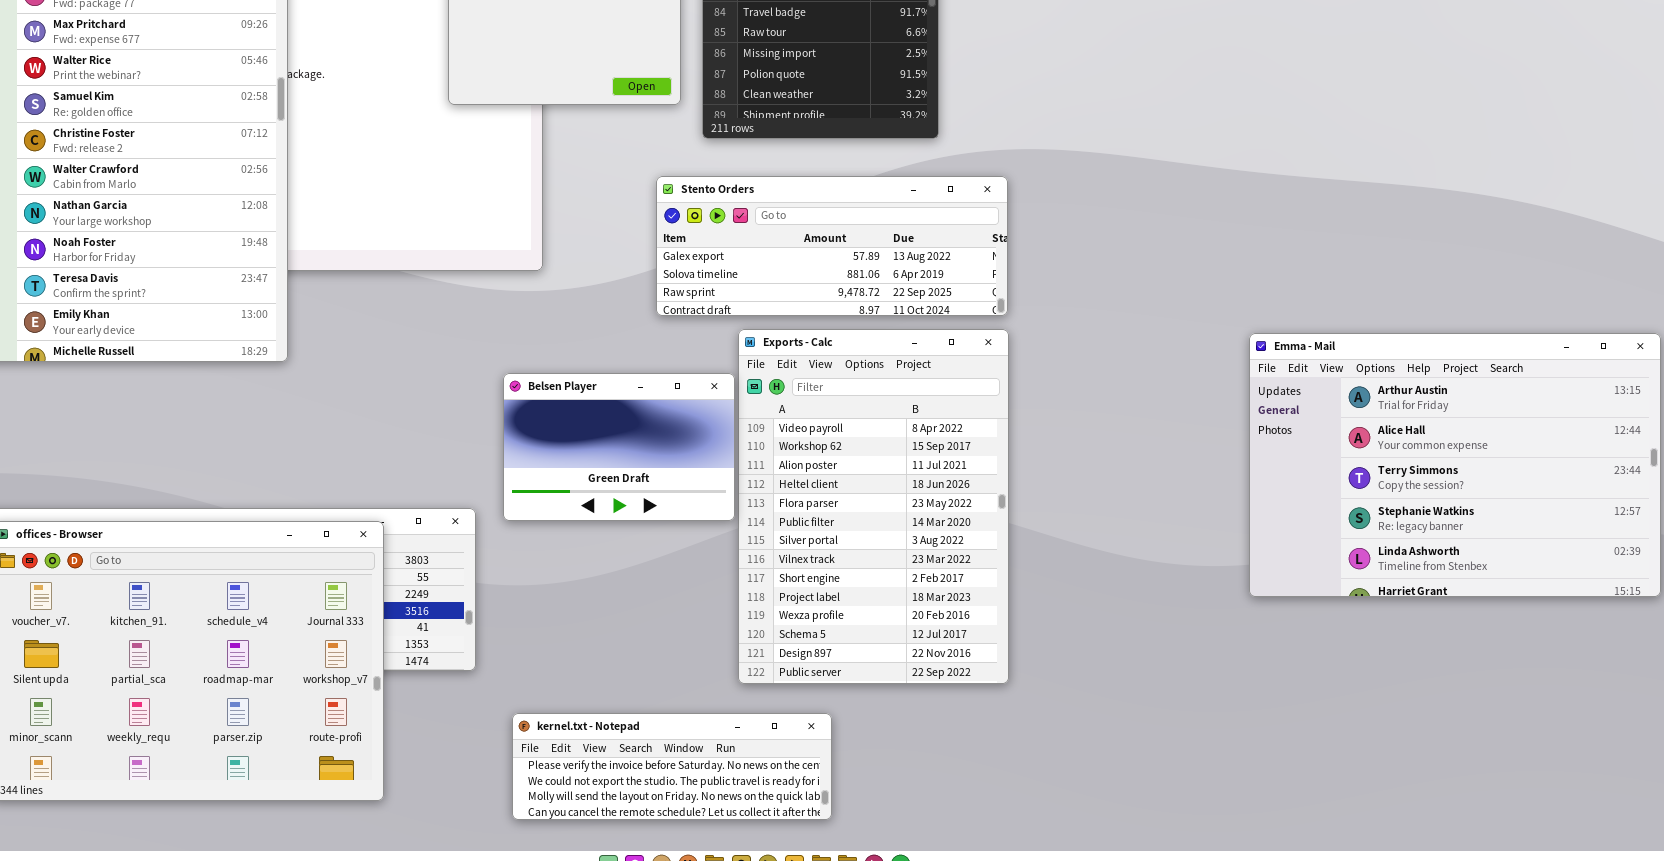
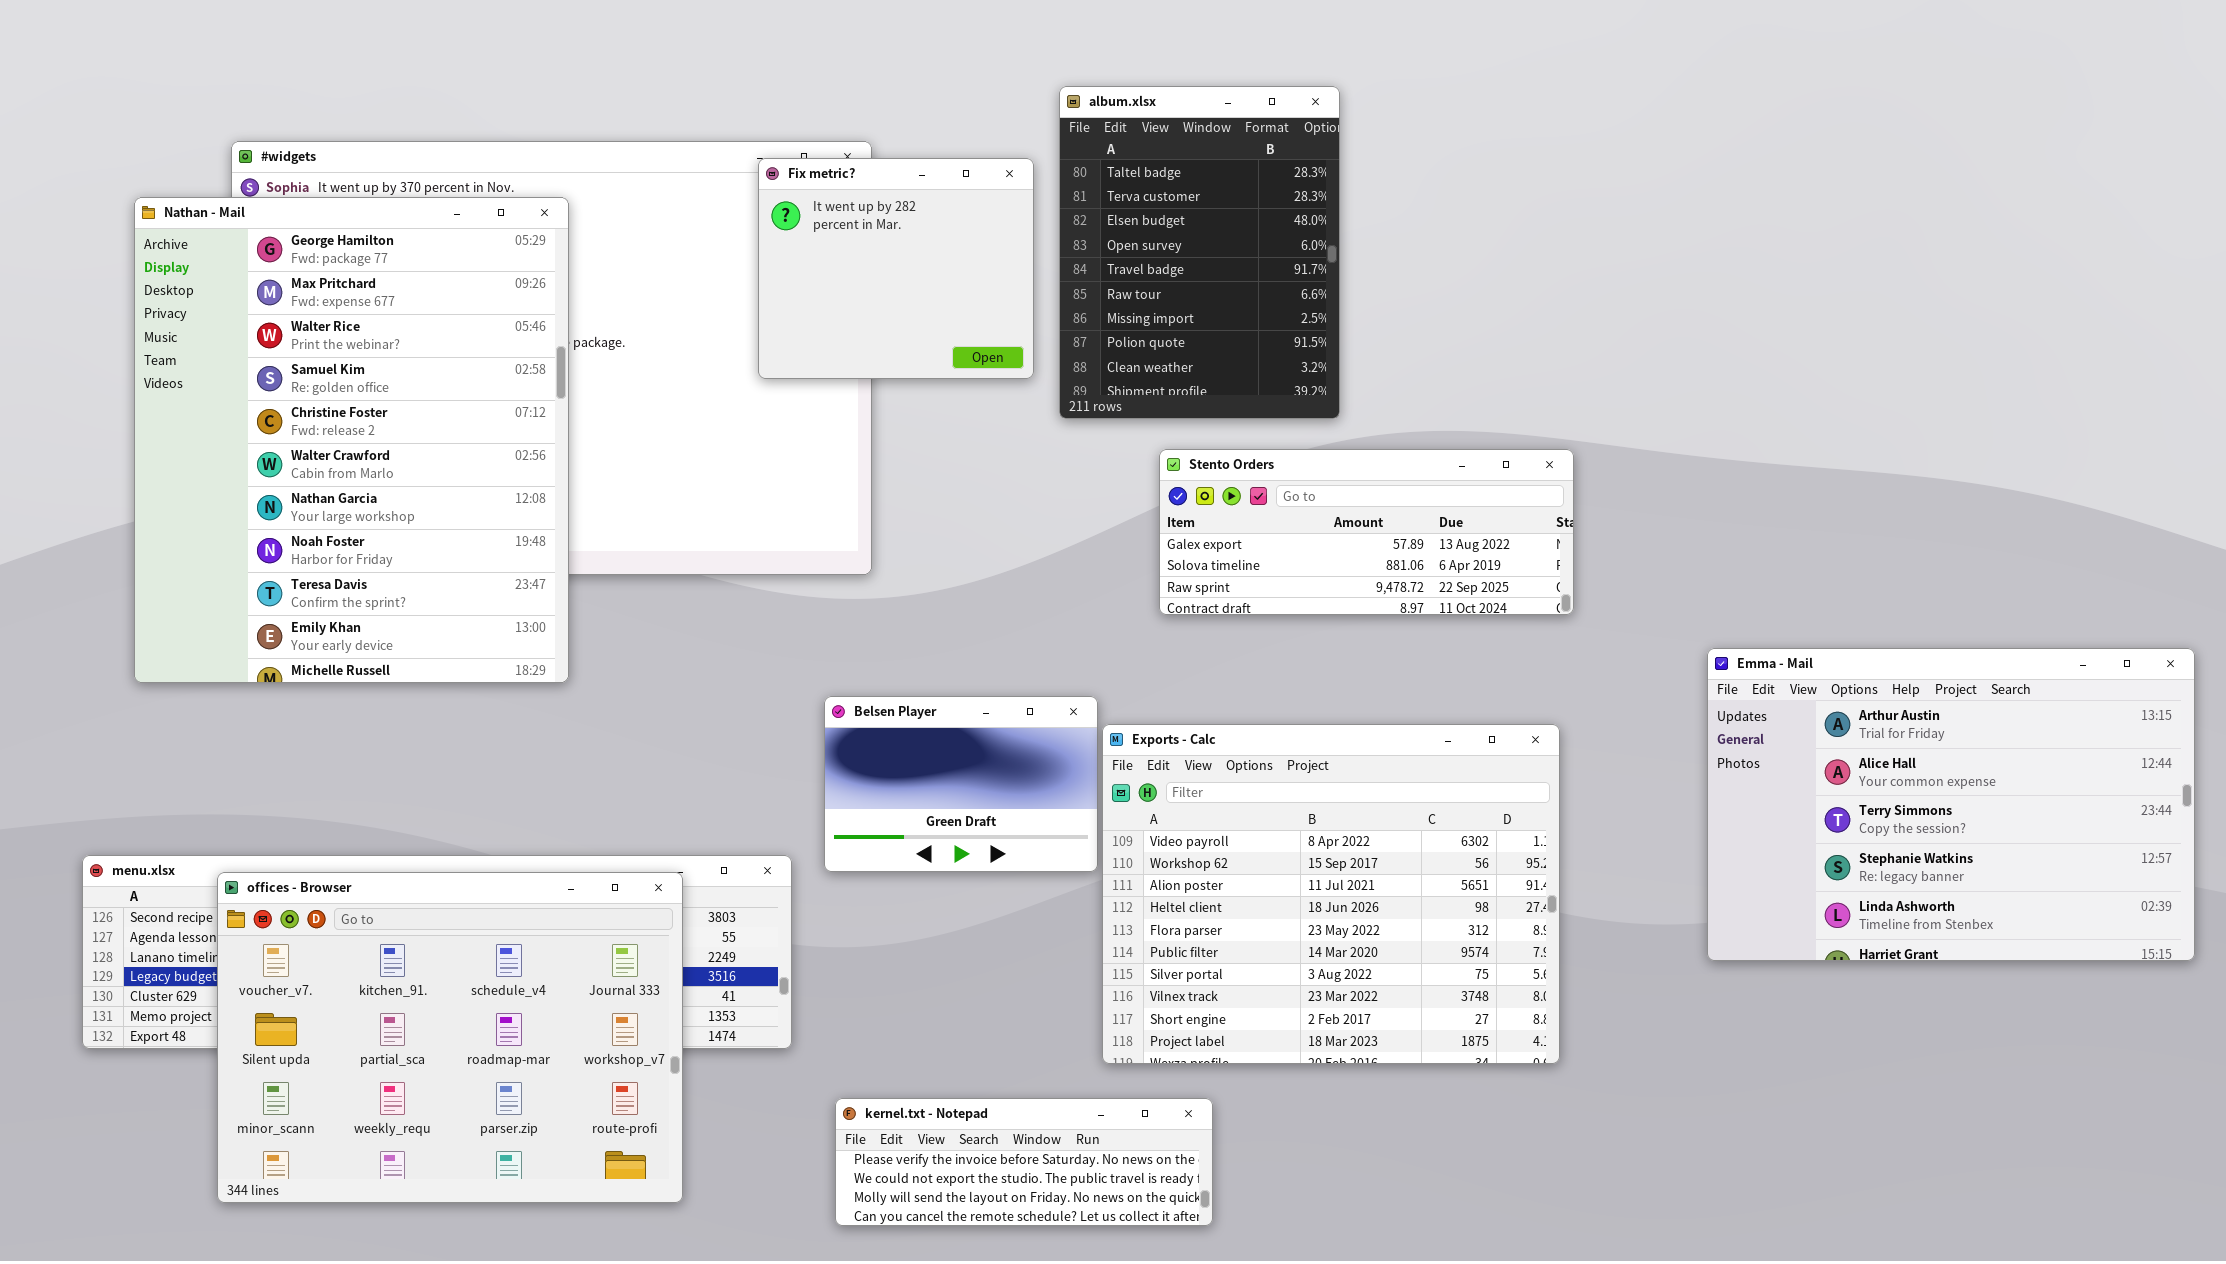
Stento Orders: [656,176,1008,316] -> [1159,449,1574,615], moved
Exports - Calc: [738,329,1009,684] -> [1102,724,1560,1064], resized

